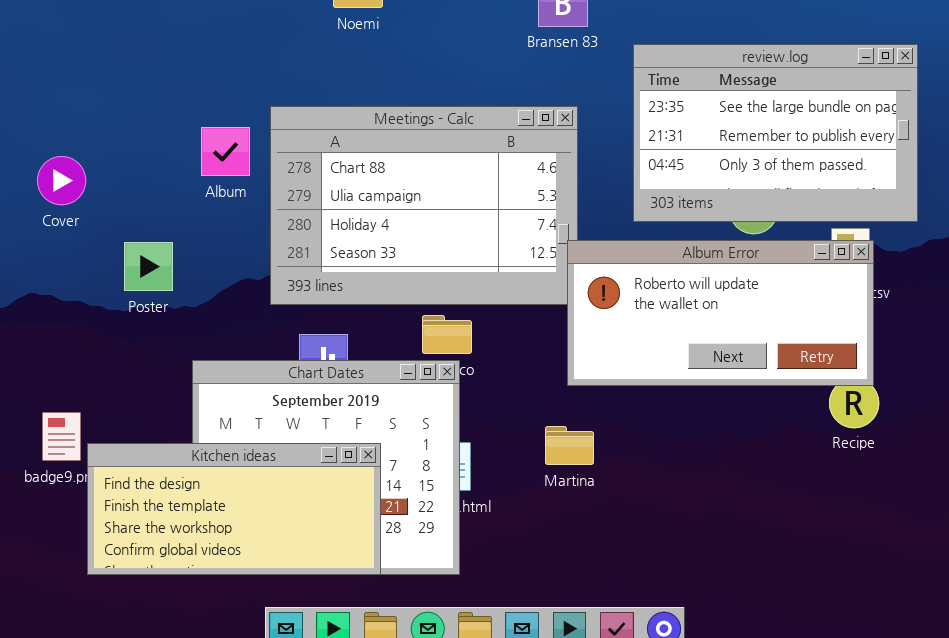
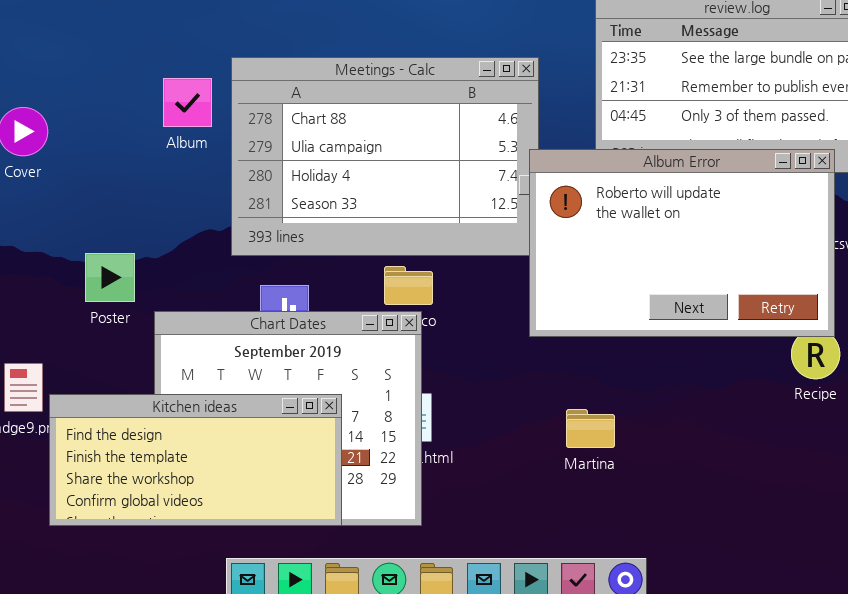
Album Error: [567,240,874,386] -> [529,149,835,337], resized
Poster: [124,242,173,291] -> [85,253,135,302], moved
Martina: [545,426,594,465] -> [566,409,615,448], moved

